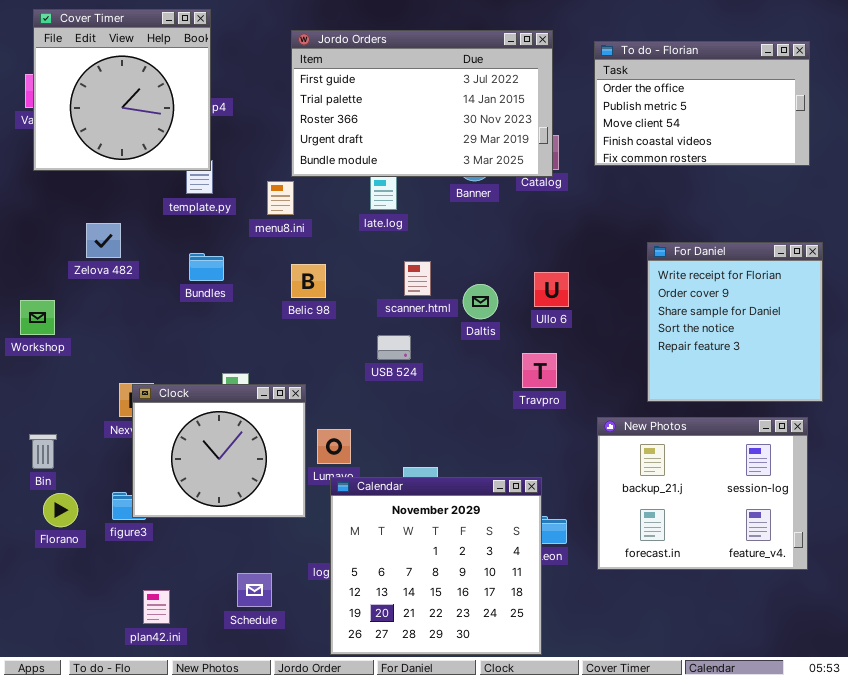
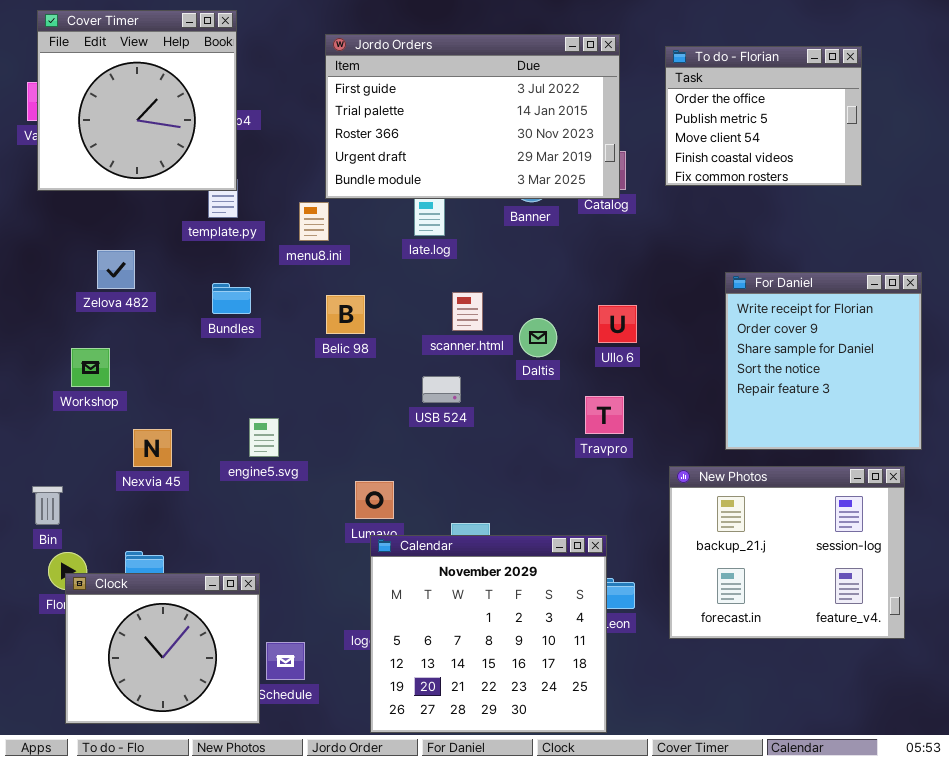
To do - Florian: [594,41,810,166] -> [665,46,862,186], resized
Workshop: [20,300,55,335] -> [71,348,110,387], moved
Clock: [132,384,306,518] -> [65,573,260,724], moved

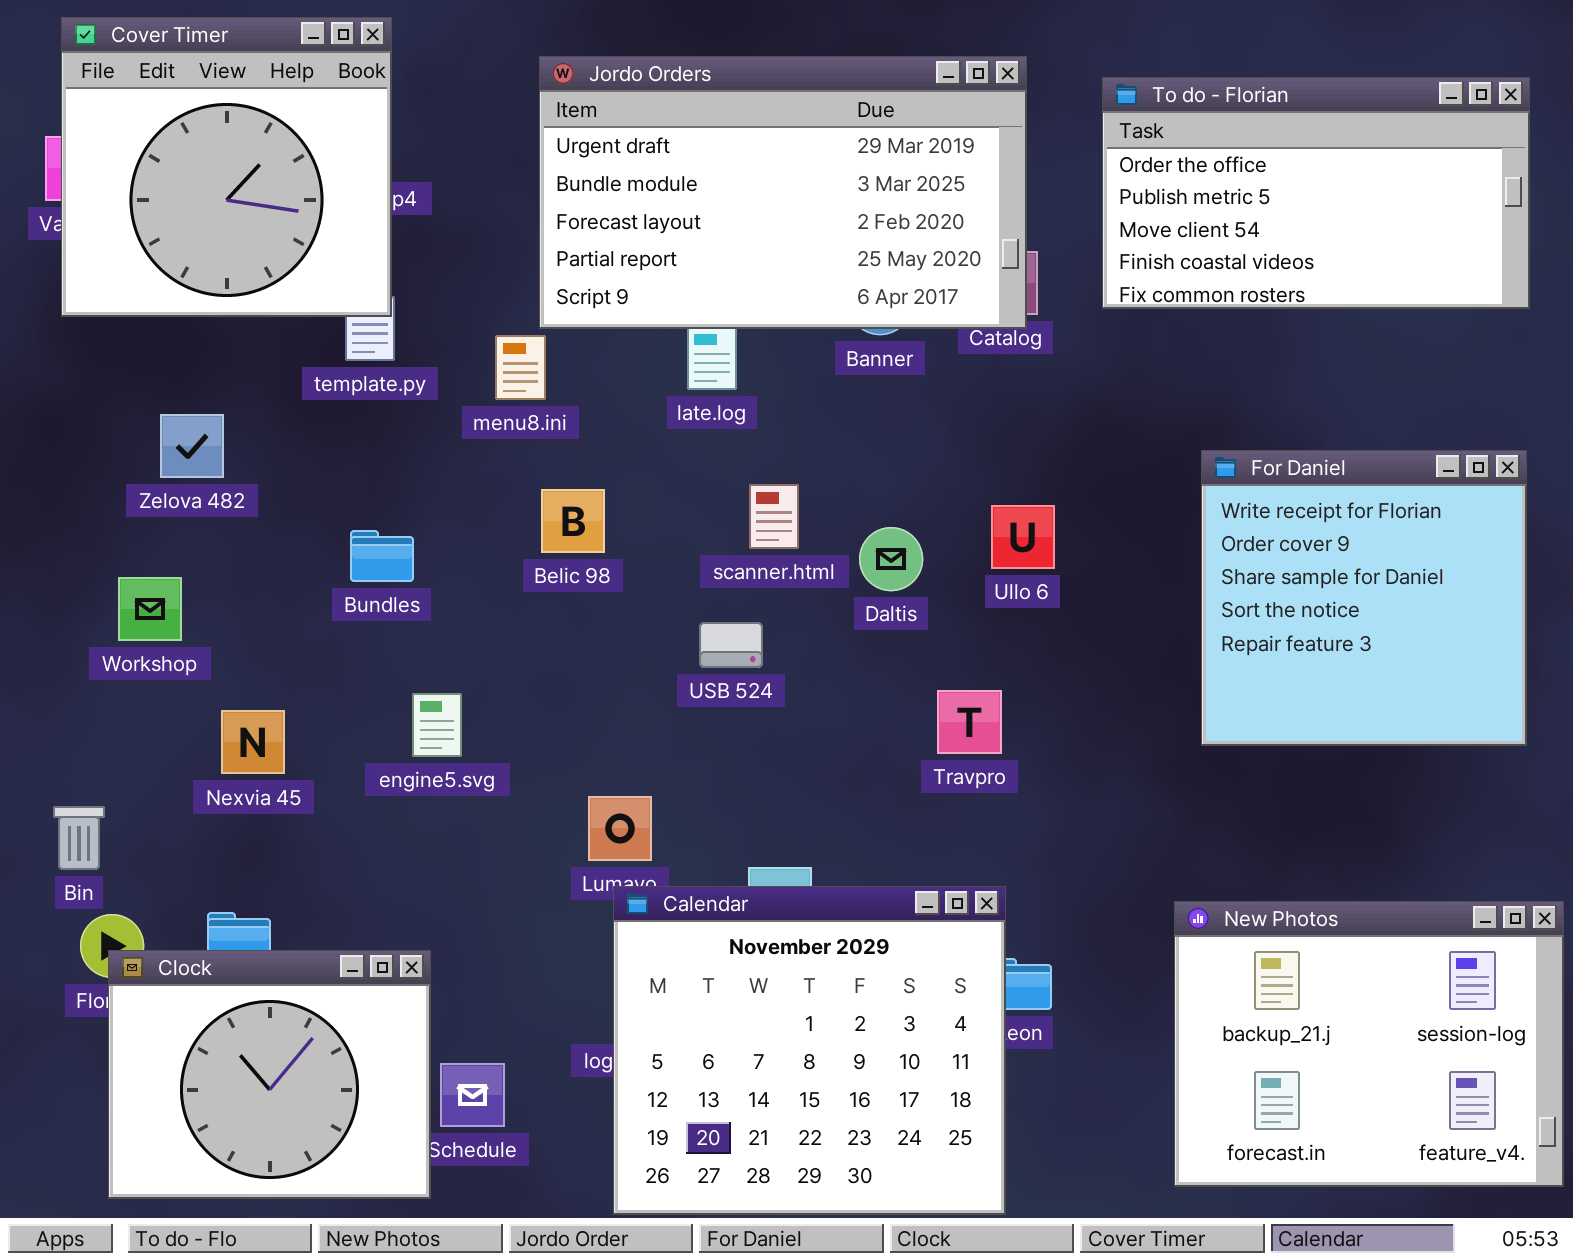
Jordo Orders: [325,34,620,199] -> [539,56,1027,329], scrolled down 3 rows
To do - Florian: [665,46,862,186] -> [1102,77,1530,309], resized
Bundles: [212,283,251,314] -> [350,530,414,582], moved
Travpro: [585,396,624,434] -> [937,690,1002,754], moved
New Photos: [669,466,905,639] -> [1174,901,1564,1187], moved

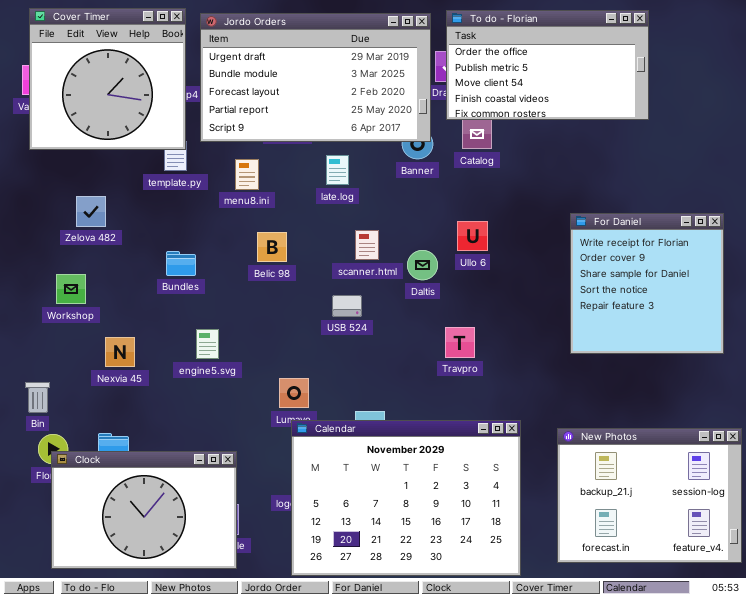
Jordo Orders: [539,56,1027,329] -> [200,13,431,142], moved
To do - Florian: [1102,77,1530,309] -> [446,10,649,120], moved
Ullo 6: [991,505,1055,569] -> [457,221,488,251], moved
Calendar: [613,886,1006,1215] -> [291,420,521,576], resized
Clock: [108,950,431,1199] -> [51,451,237,569], resized

